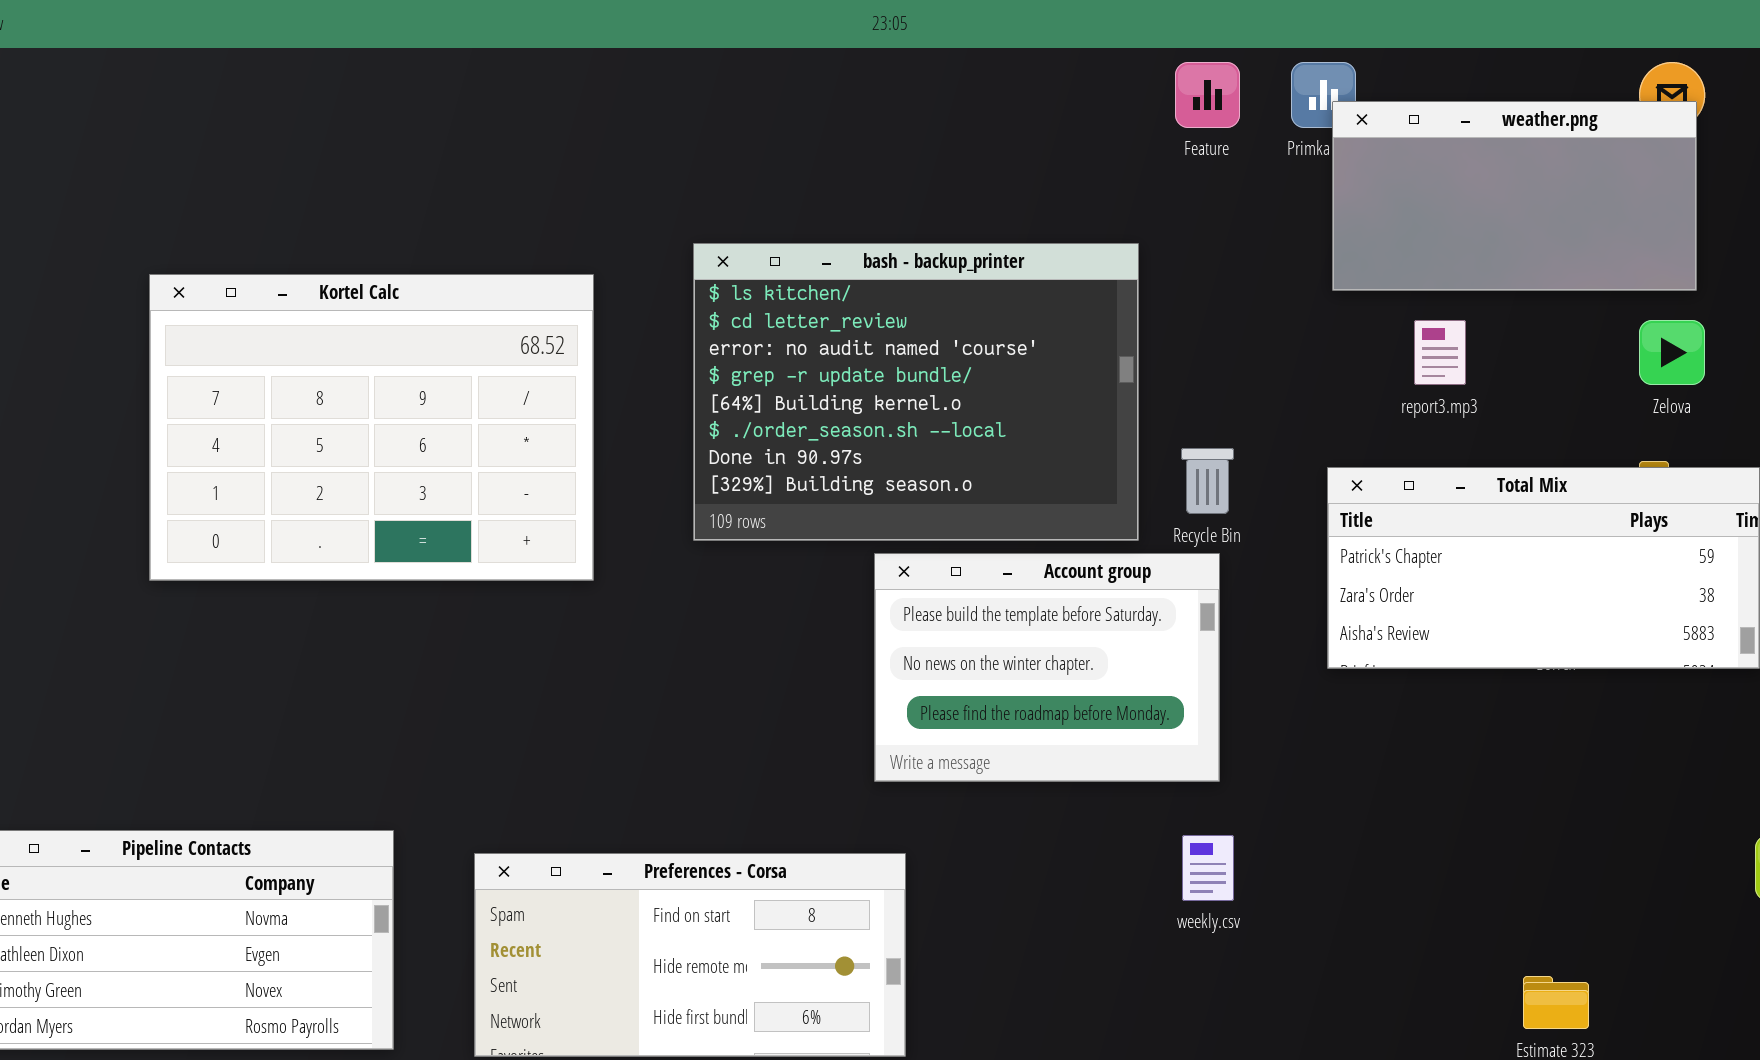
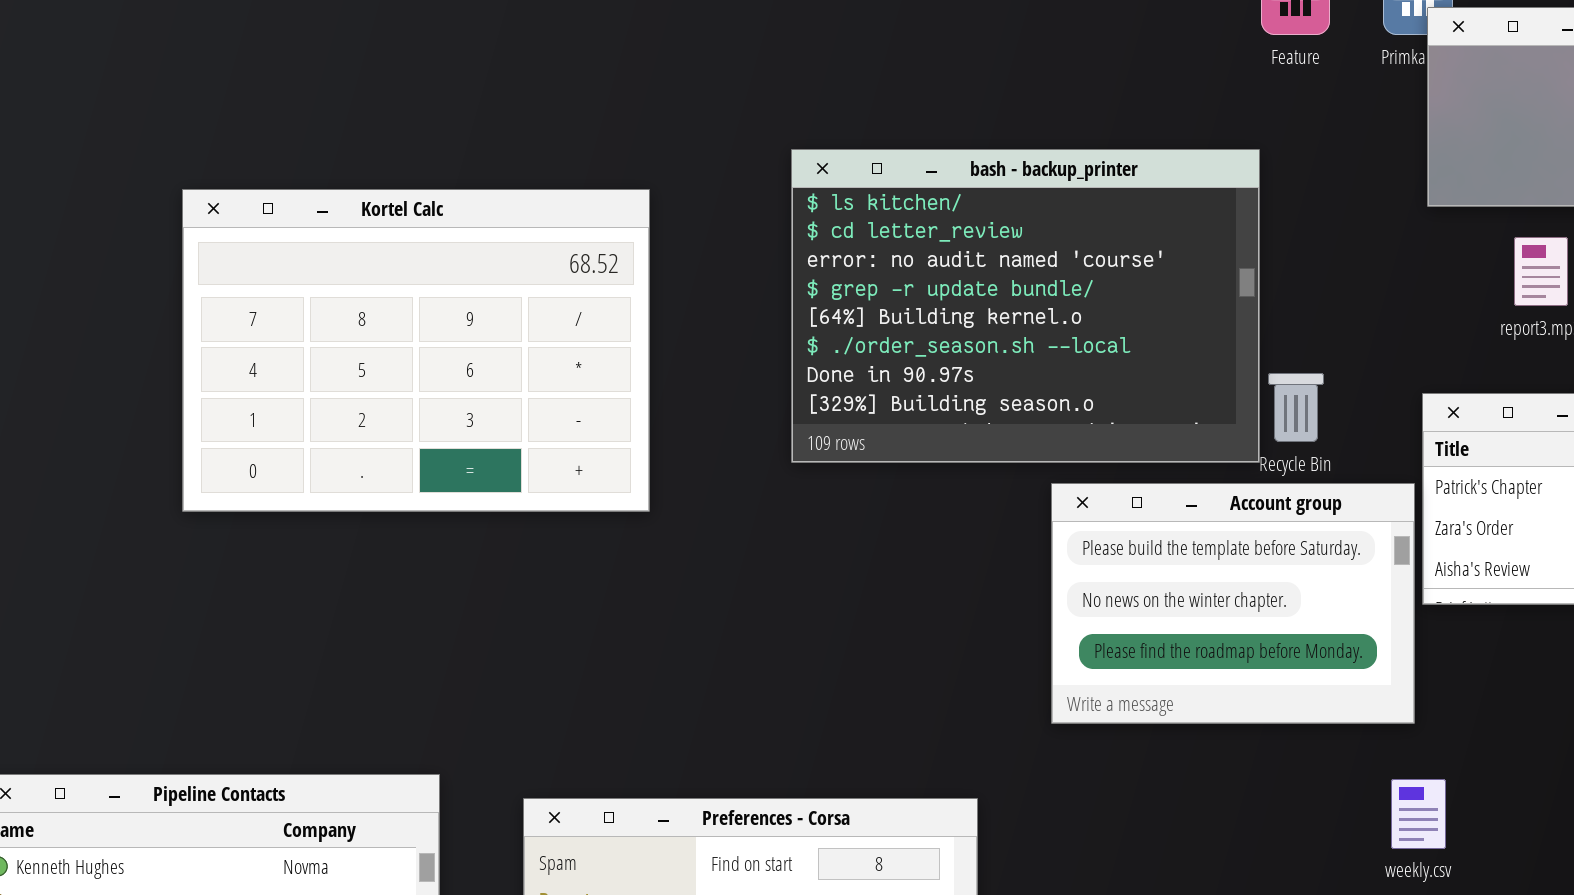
bash - backup_printer: [693,243,1139,541] -> [791,149,1260,463], moved
Account group: [874,553,1220,782] -> [1051,483,1415,724], moved
weekly.csv: [1182,835,1234,901] -> [1391,779,1446,849], moved

